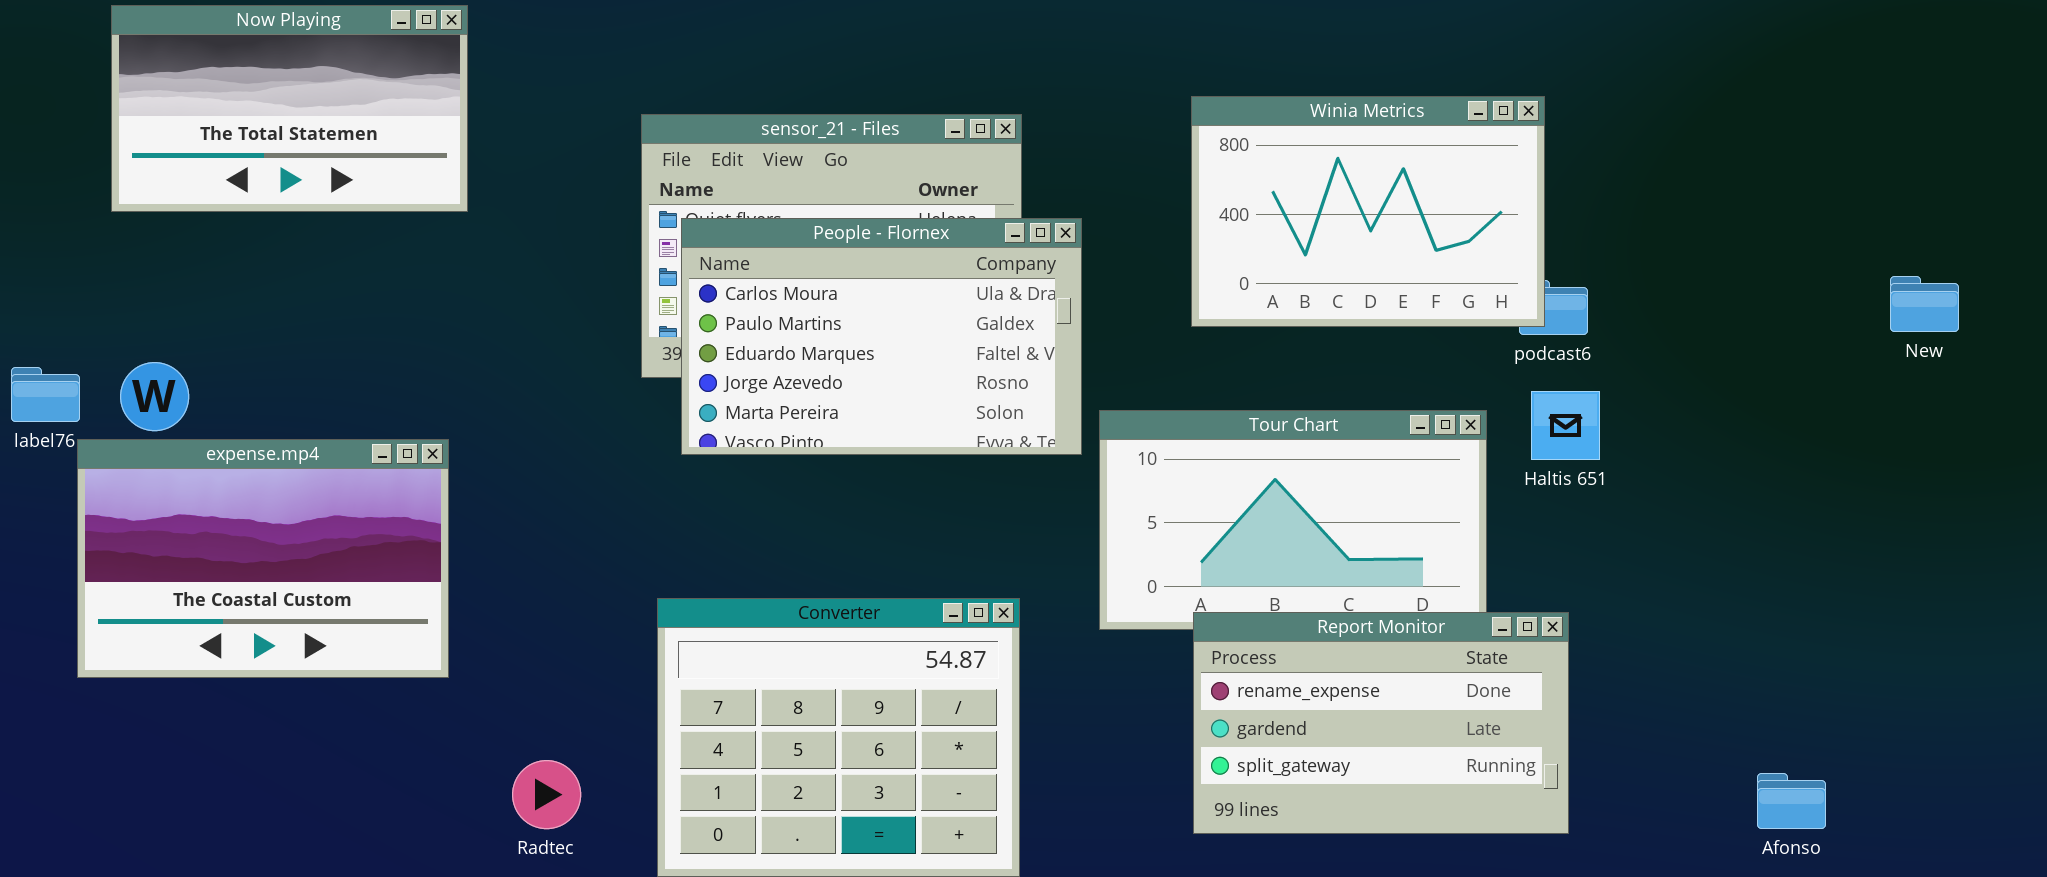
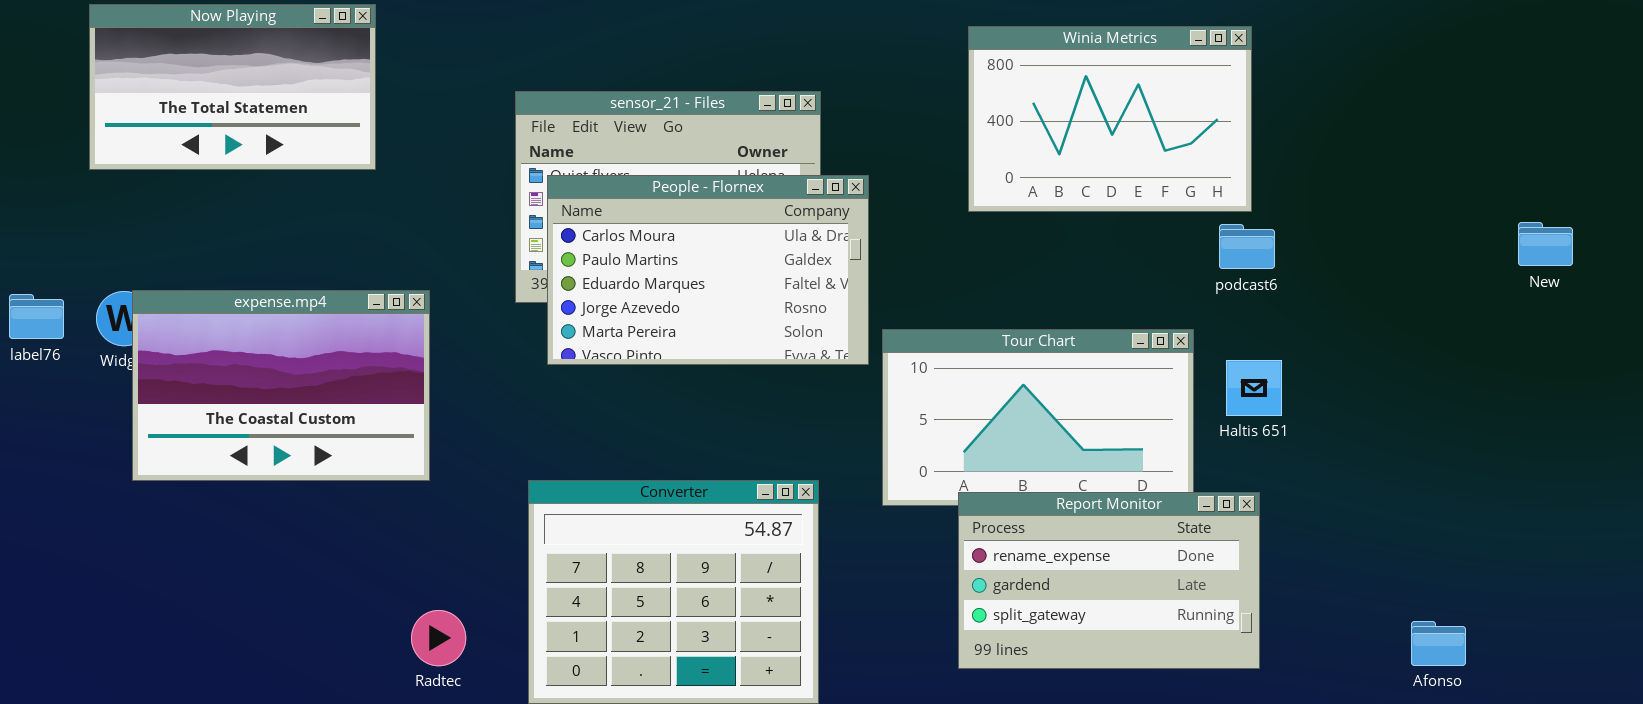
Winia Metrics: [1191,96,1545,327] -> [968,26,1252,212], moved
Haltis 651: [1531,391,1600,460] -> [1226,360,1282,416], moved
expense.mp4: [77,439,449,678] -> [132,290,430,481], moved

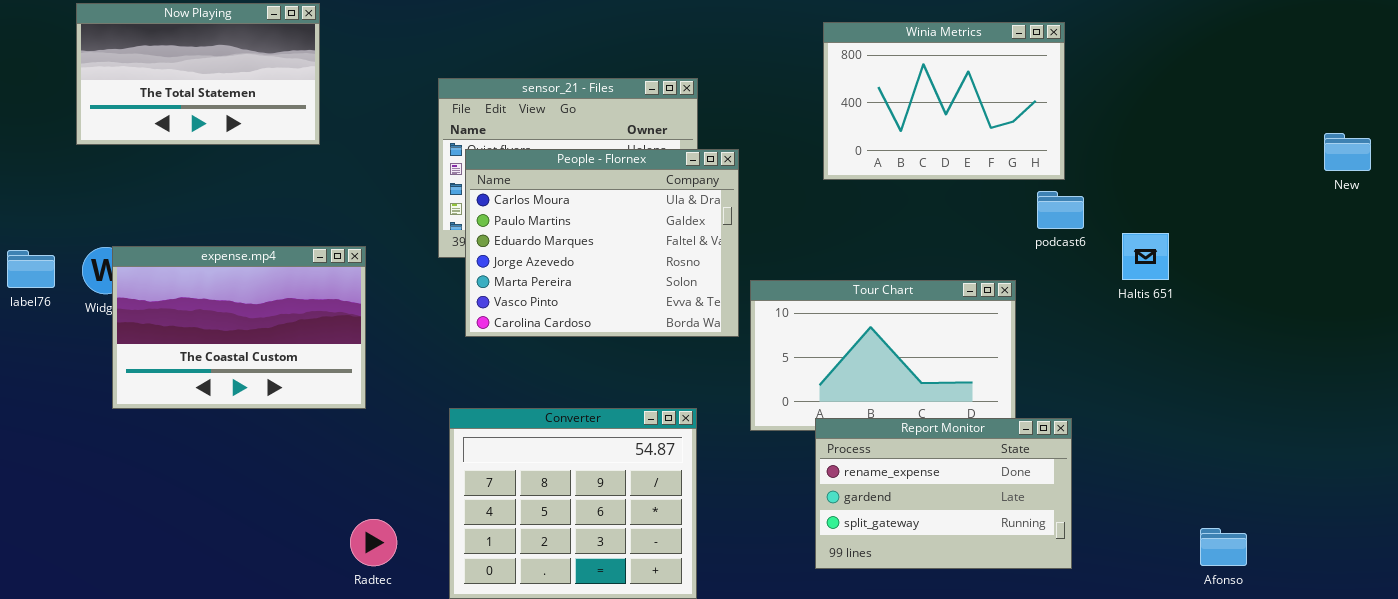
People - Flornex: [547,175,869,365] -> [465,149,739,337], resized
New: [1518,222,1573,266] -> [1324,133,1371,171], moved
Haltis 651: [1226,360,1282,416] -> [1122,233,1169,280], moved

